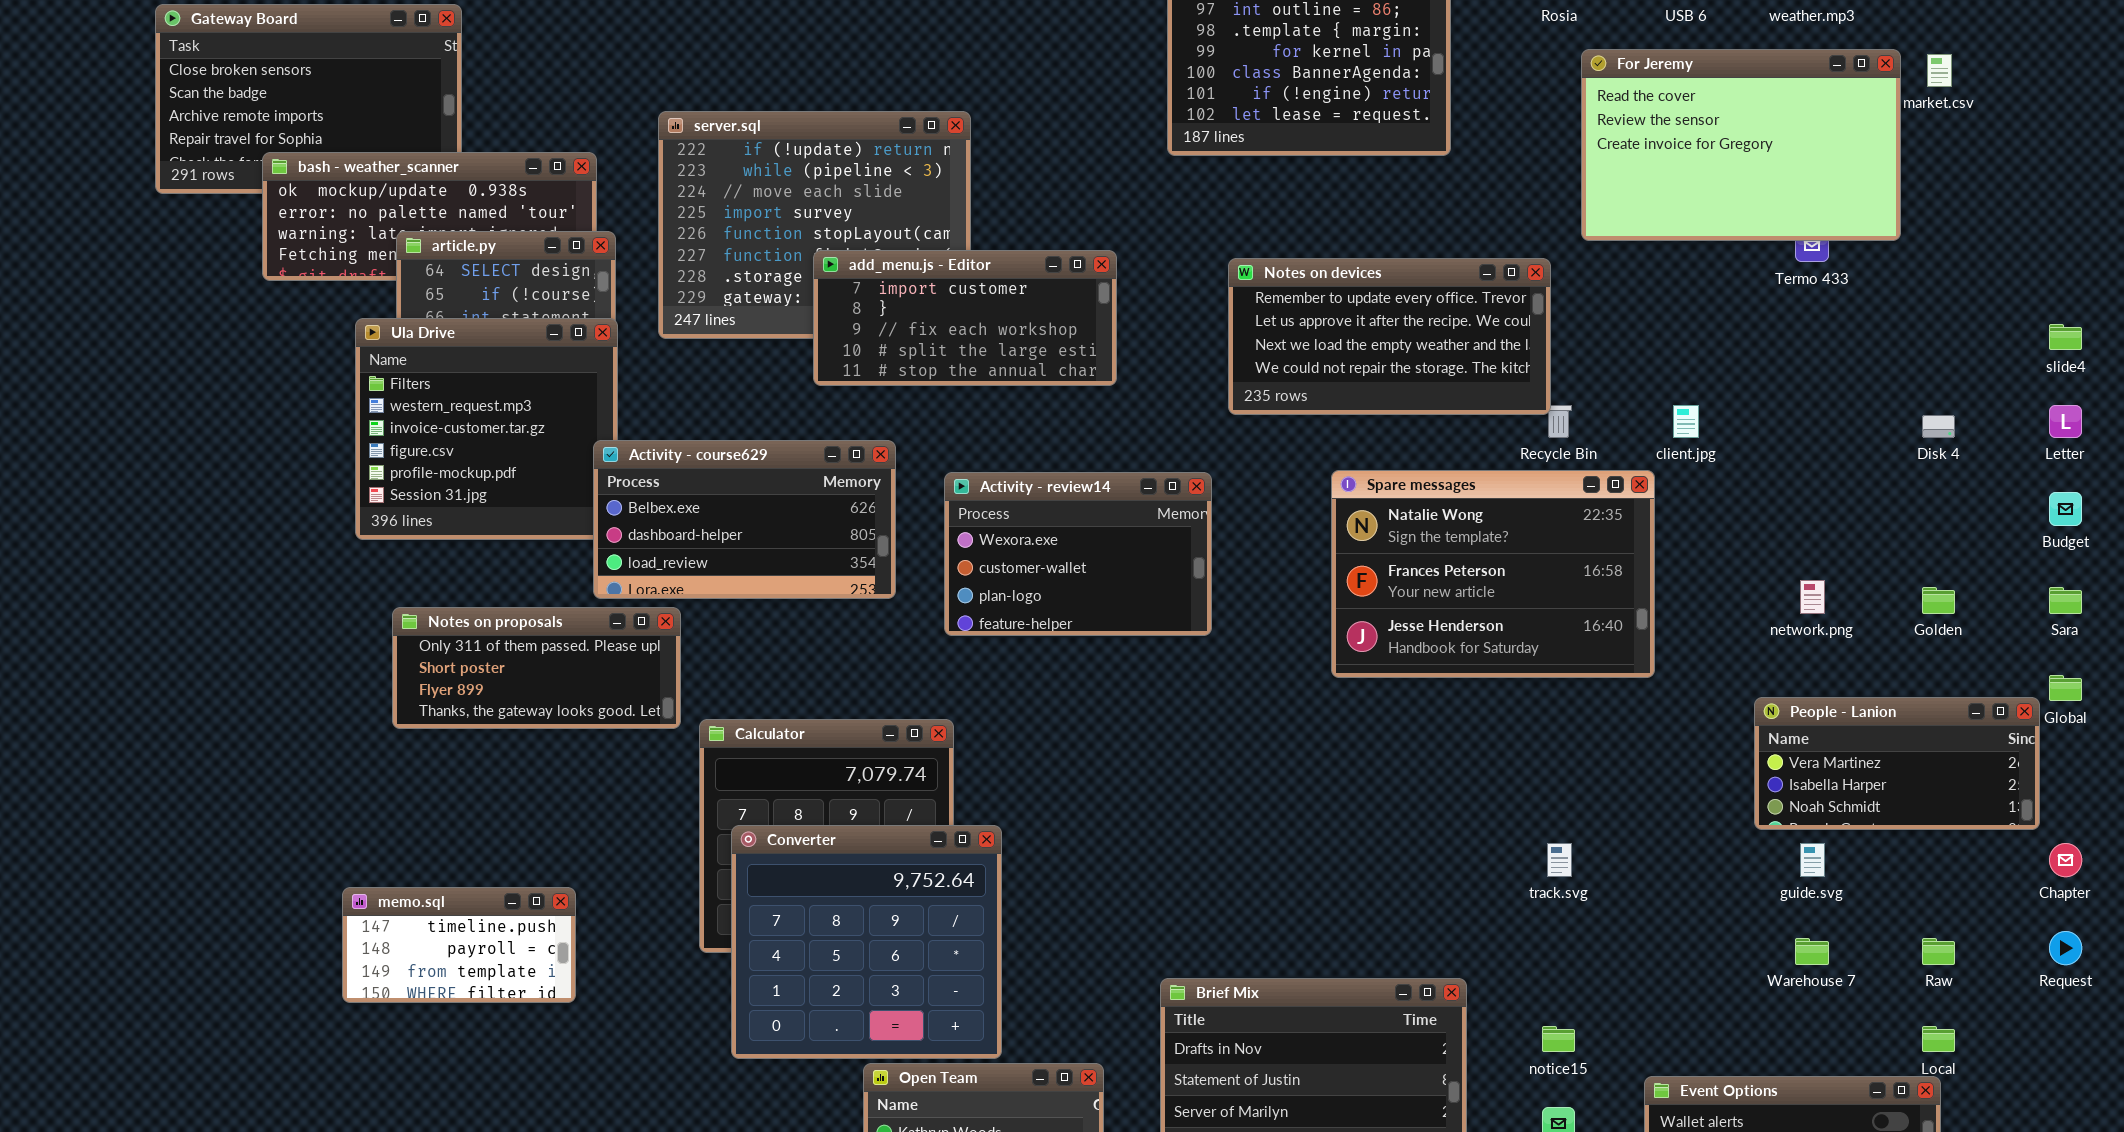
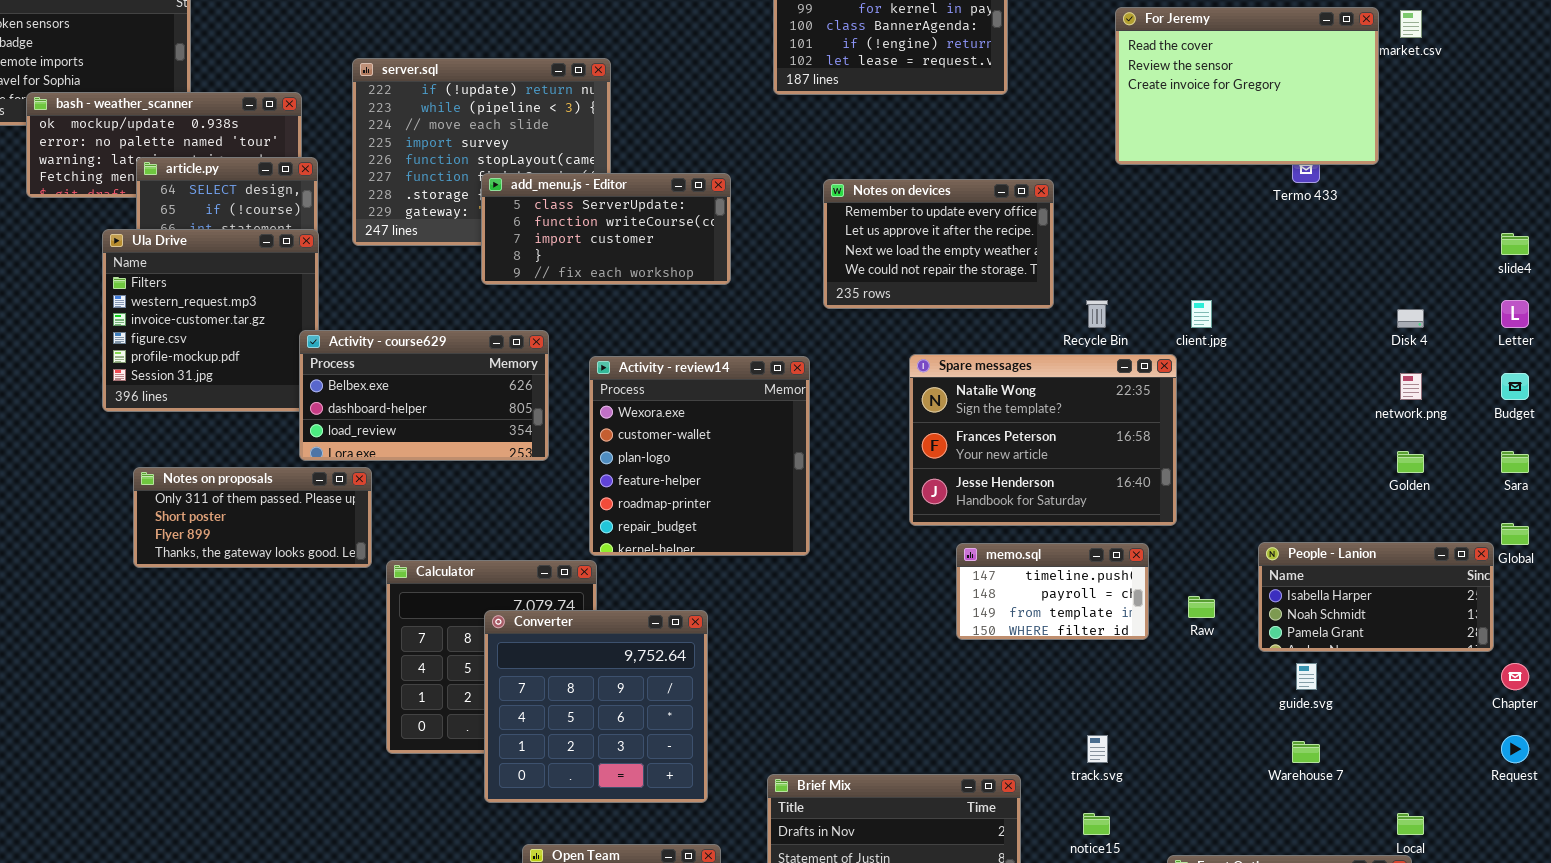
add_menu.js - Editor: [813,250,1117,386] -> [481,173,731,285], scrolled up 2 rows
Notes on devices: [1228,258,1551,415] -> [823,179,1054,309], resized
Activity - review14: [944,472,1212,636] -> [589,356,810,556], resized
network.png: [1800,580,1825,614] -> [1400,373,1422,400], moved
People - Lanion: [1754,697,2040,830] -> [1258,542,1494,652], scrolled down 1 row
Converter: [731,825,1002,1059] -> [484,610,708,803], moved
track.svg: [1547,843,1572,877] -> [1087,735,1108,763], moved
memo.sql: [342,887,576,1003] -> [956,543,1149,640], moved
Raw: [1922,938,1955,965] -> [1188,596,1215,618], moved

